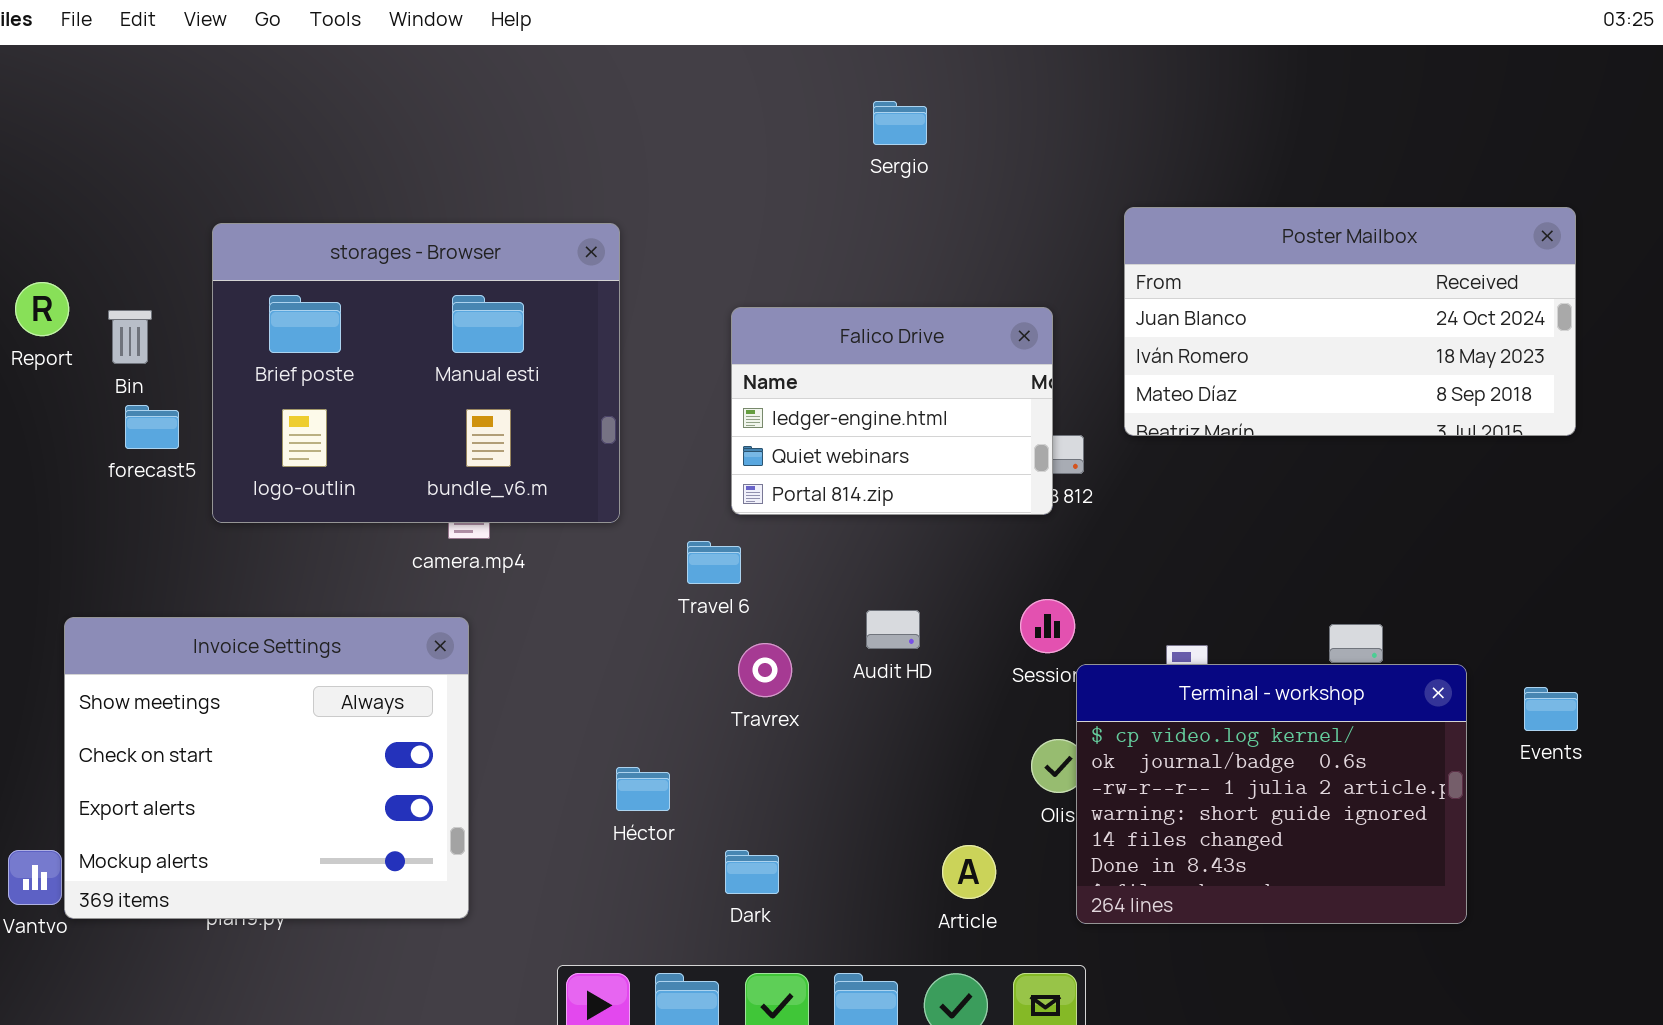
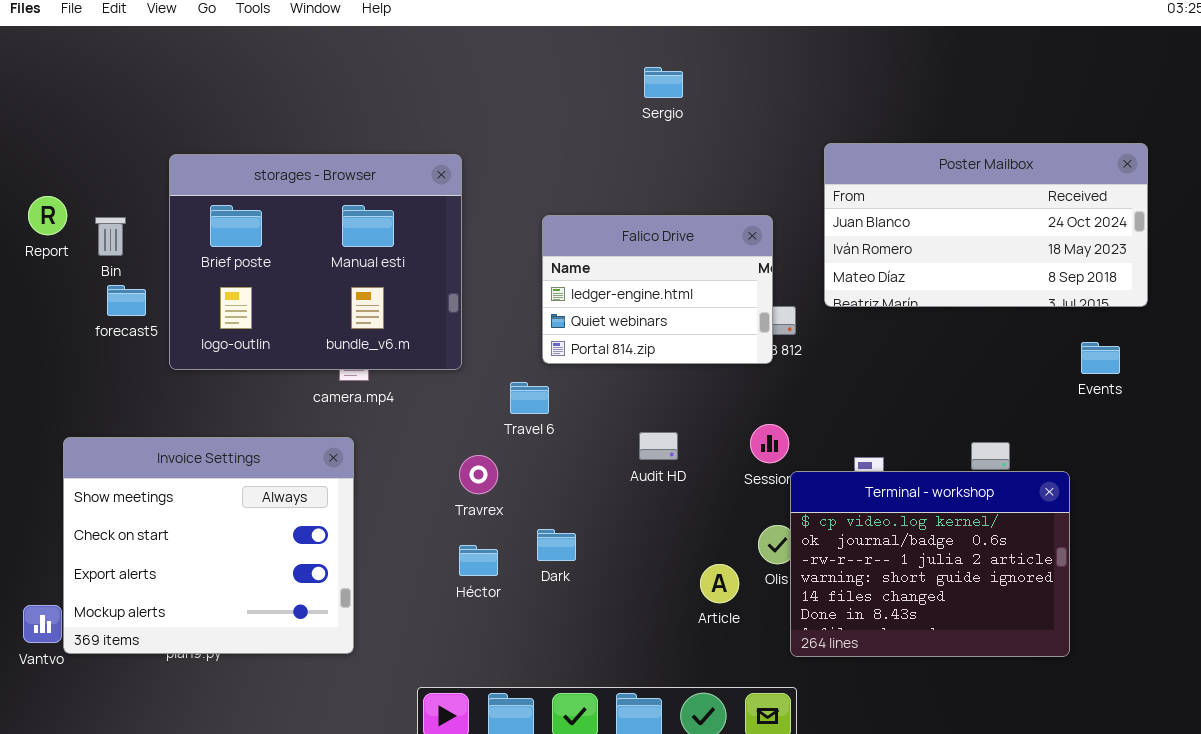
Travrex: [738,643,792,697] -> [459,455,498,494], moved
Events: [1524,687,1578,731] -> [1081,342,1120,374], moved
Article: [942,845,996,899] -> [700,564,739,603], moved
Dark: [725,850,779,894] -> [537,529,576,561], moved

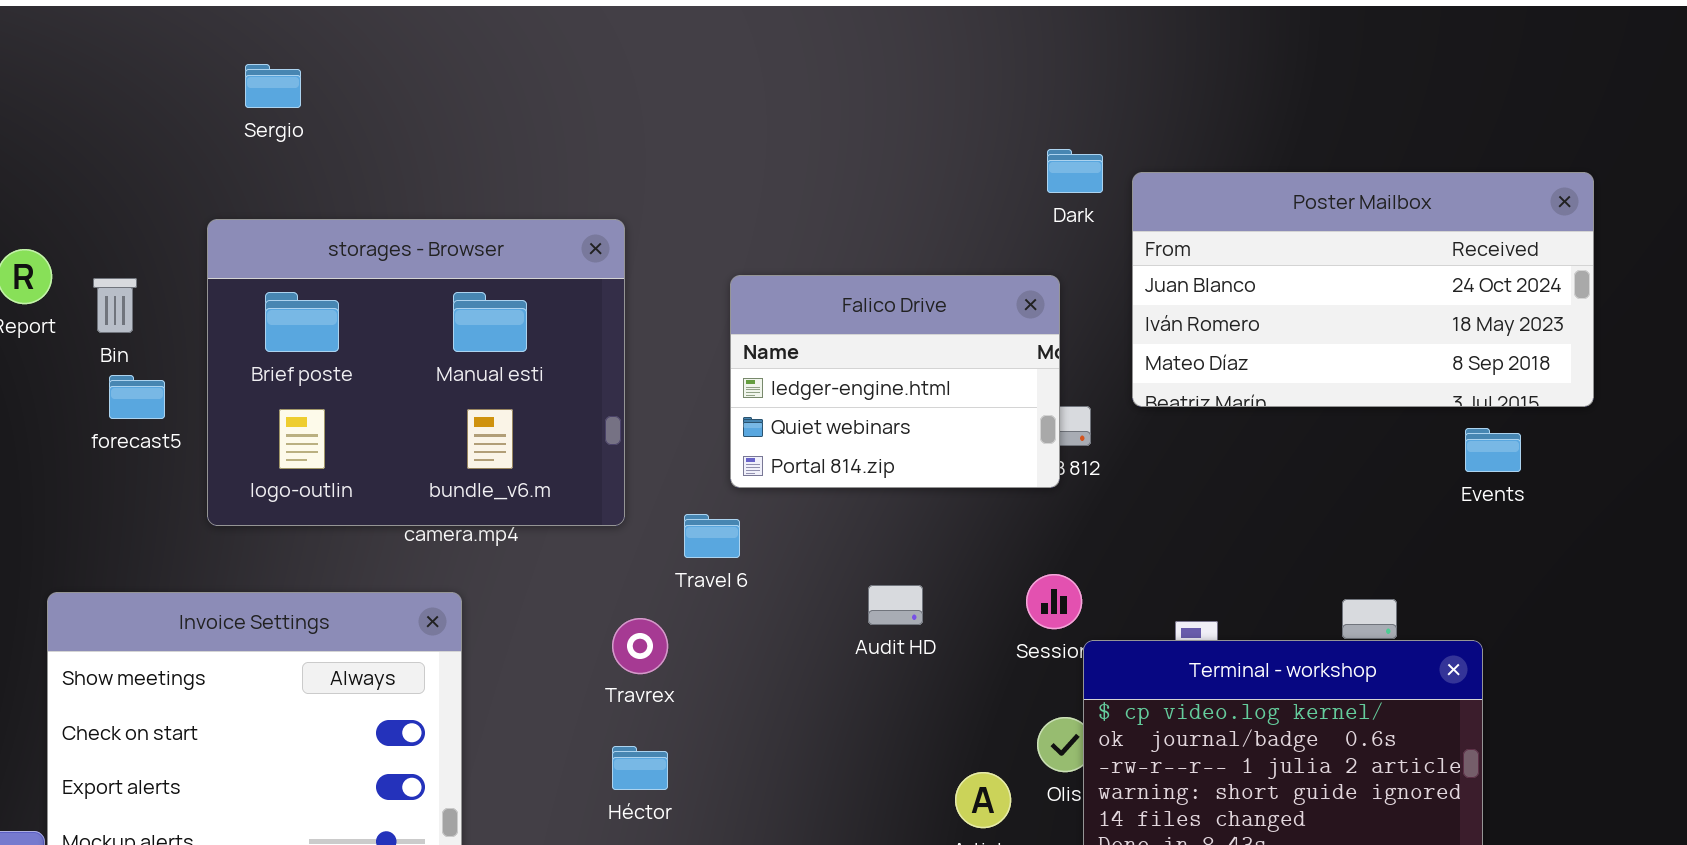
Sergio: [644,67,683,98] -> [245,64,301,108], moved
storages - Browser: [169,154,462,370] -> [207,219,625,526], moved
Events: [1081,342,1120,374] -> [1465,428,1521,472], moved
Dark: [537,529,576,561] -> [1047,149,1103,193], moved

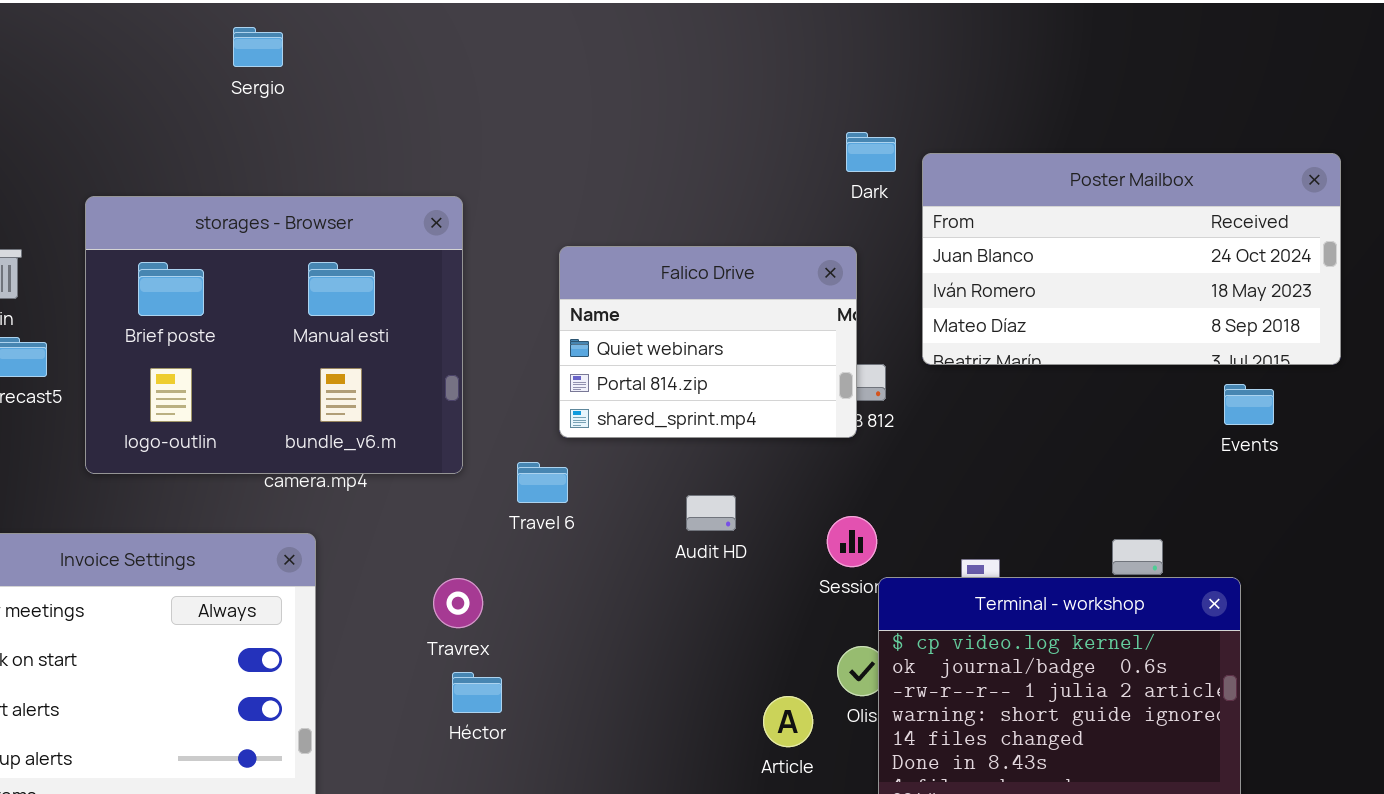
Sergio: [245,64,301,108] -> [233,27,283,67], moved
Falico Drive: [730,275,1060,488] -> [559,246,857,438], scrolled down 1 row
Audit HD: [868,585,923,625] -> [686,495,736,531], moved
Travrex: [612,618,668,674] -> [433,578,483,628], moved

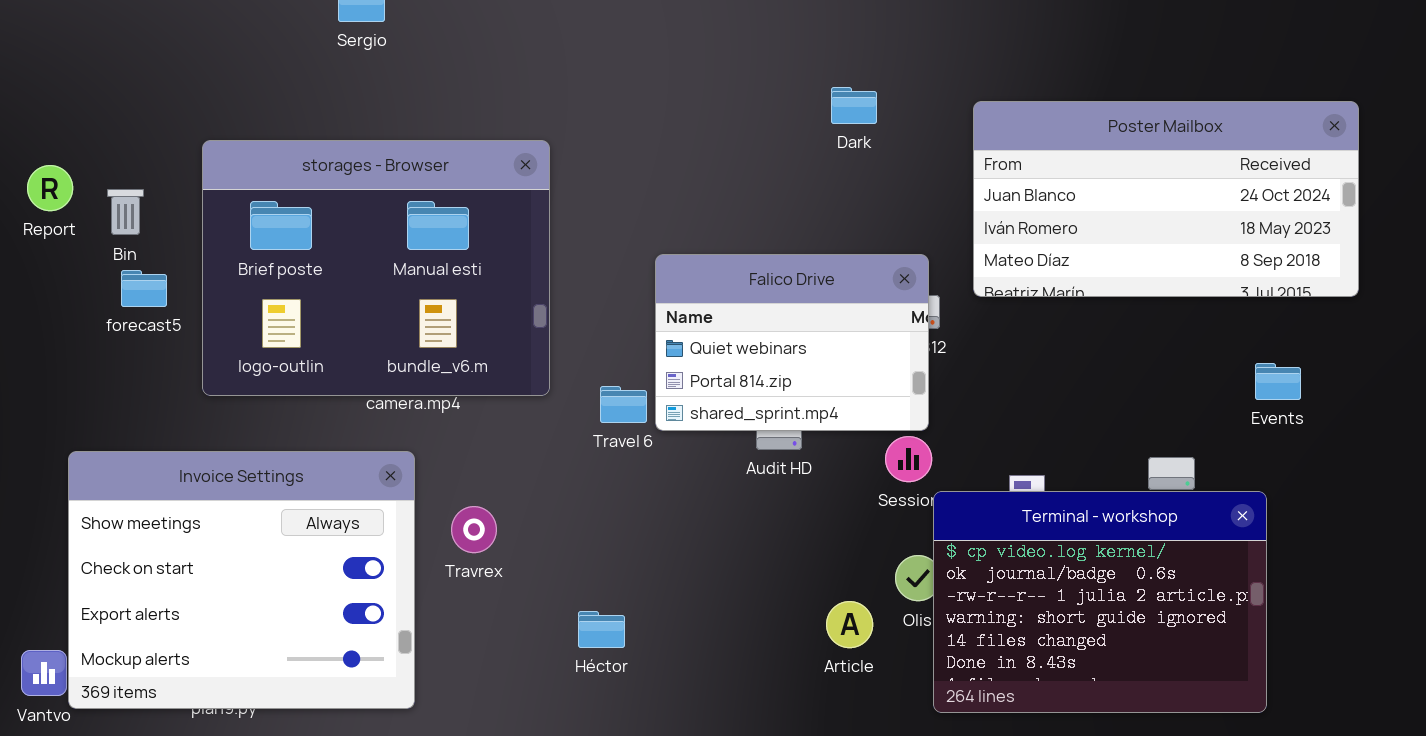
Dark: [846,132,896,172] -> [831,87,877,124], moved
Falico Drive: [559,246,857,438] -> [655,254,929,431], moved
Events: [1224,384,1274,425] -> [1255,363,1301,400], moved
Travrex: [433,578,483,628] -> [451,506,497,553], moved
Héctor: [452,672,502,713] -> [578,611,625,648], moved

